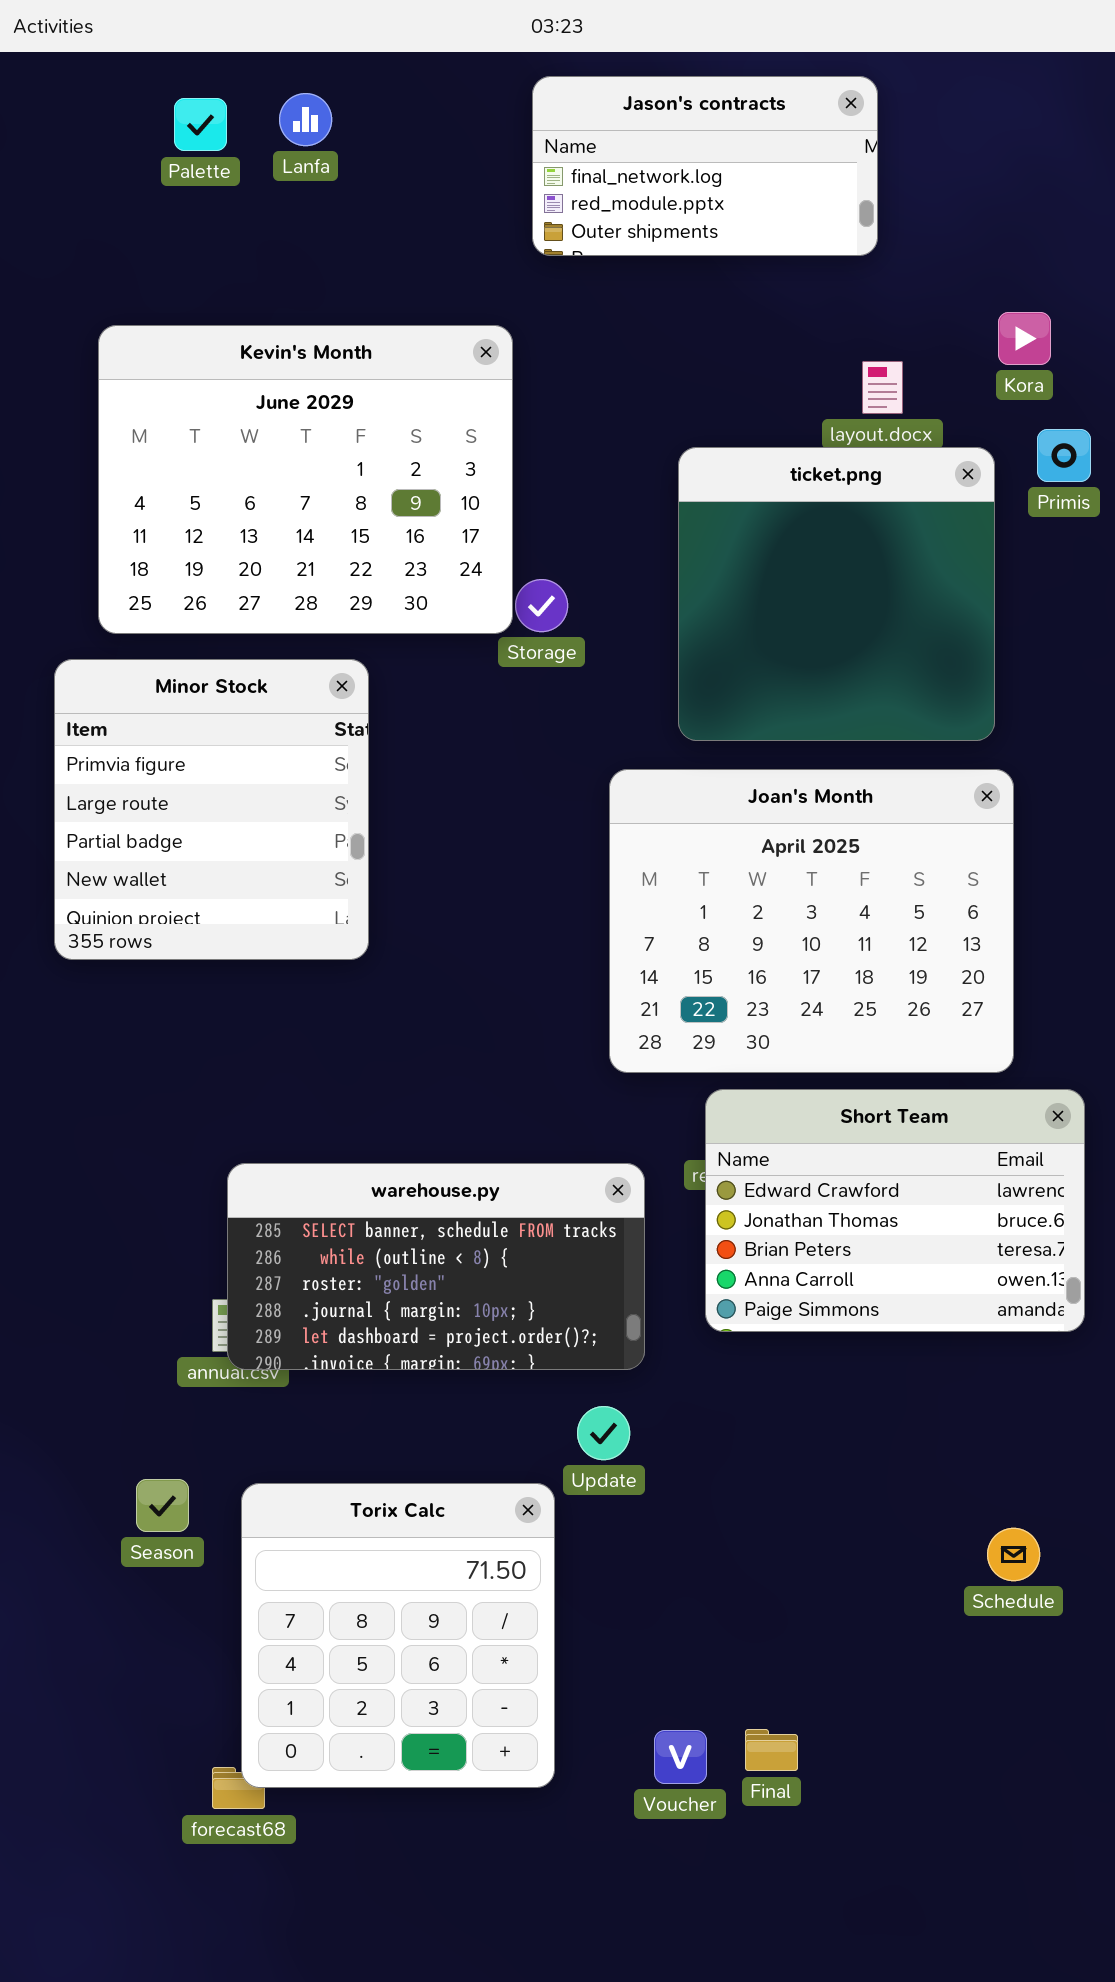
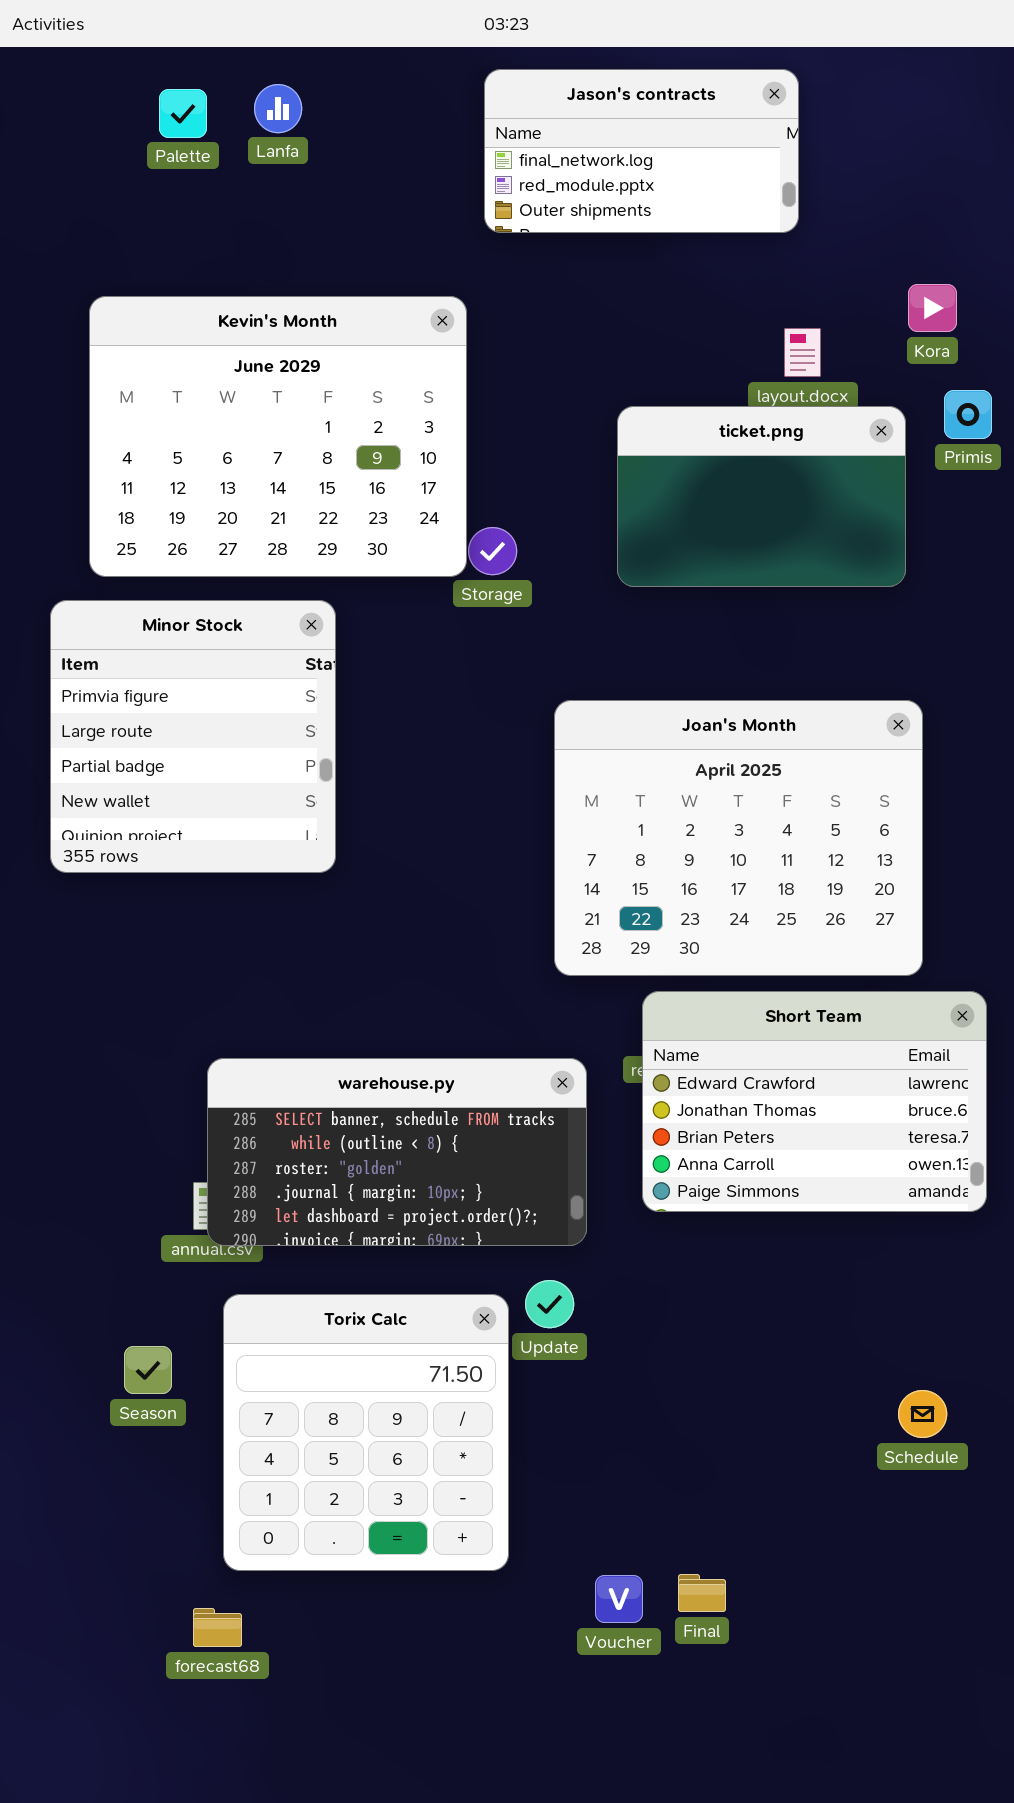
ticket.png: [678,447,995,741] -> [617,406,906,587], resized
Torix Calc: [241,1483,555,1788] -> [223,1294,509,1571], moved

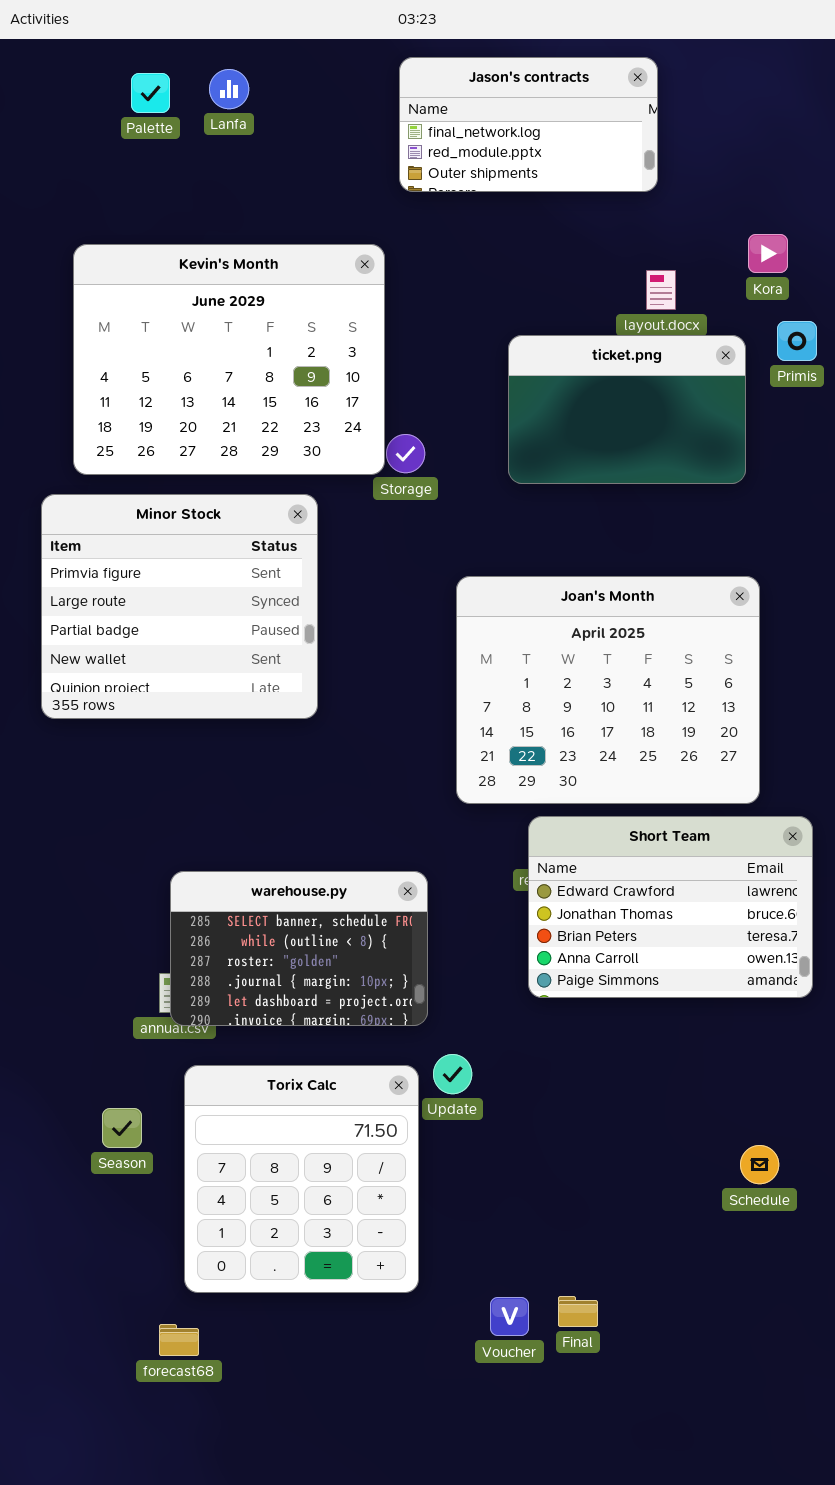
Minor Stock: [50,600,336,873] -> [41,494,318,719], resized
warehouse.py: [207,1058,587,1246] -> [170,871,428,1026], resized

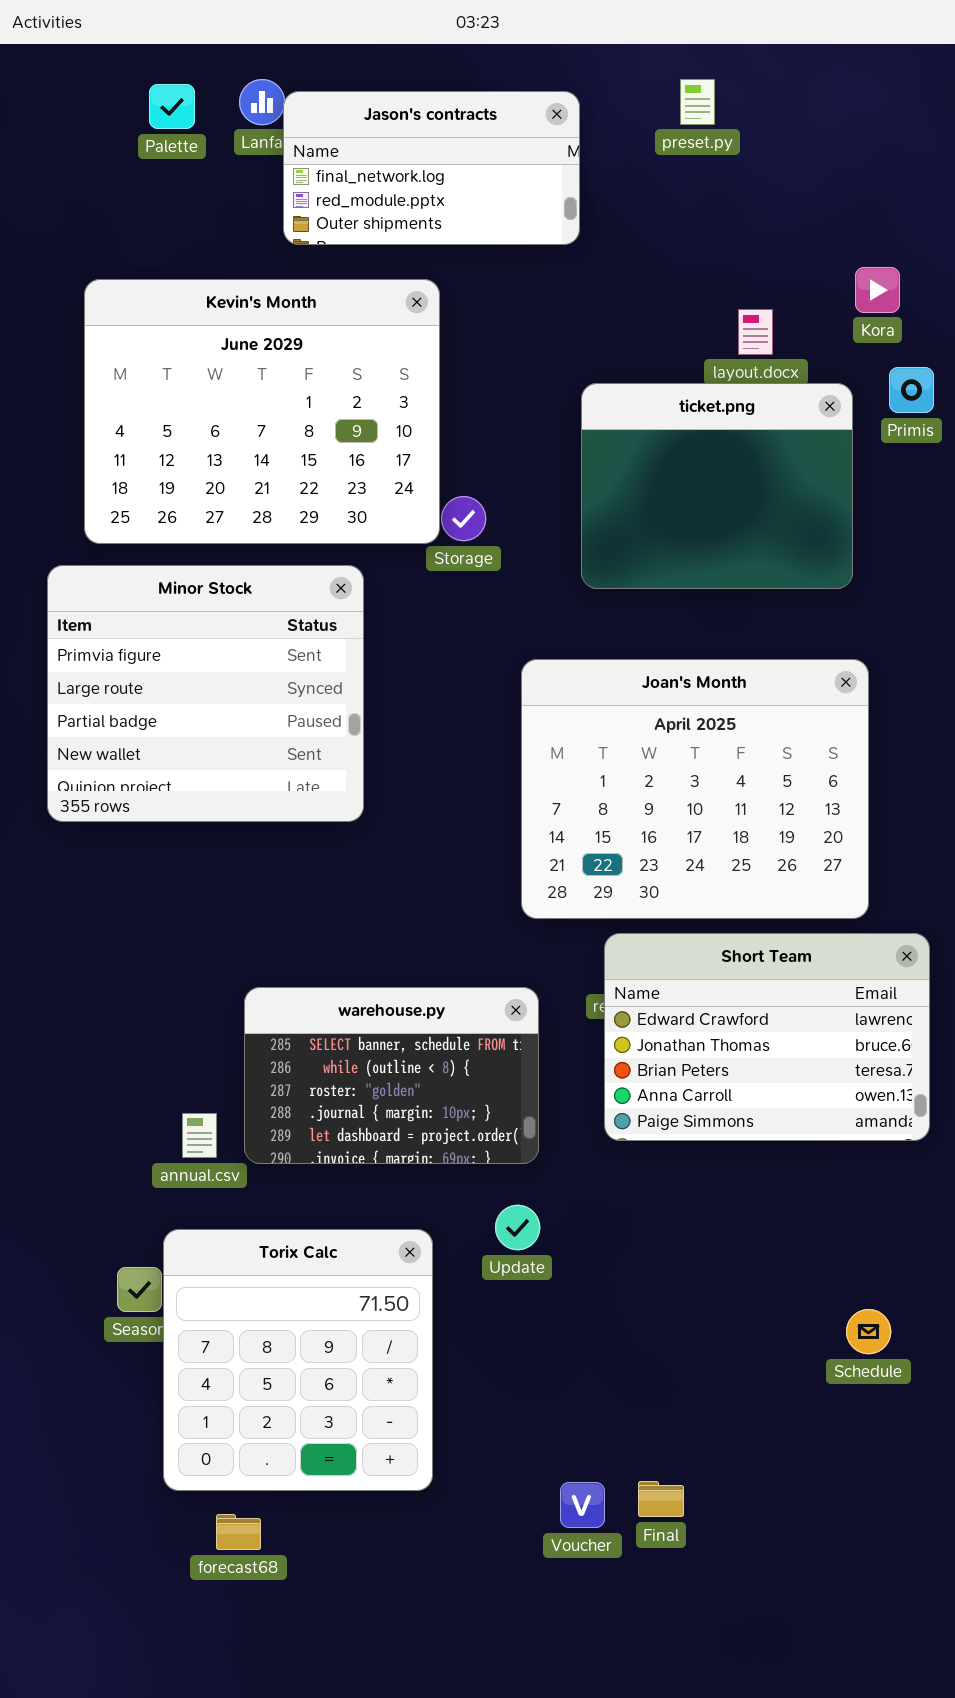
Jason's contracts: [399,57,658,192] -> [283,91,580,245], moved
ticket.png: [508,335,746,484] -> [581,383,853,589], resized
warehouse.py: [170,871,428,1026] -> [244,987,539,1164], moved
Torix Calc: [184,1065,419,1293] -> [163,1229,433,1491], moved
forecast68: [159,1324,199,1356] -> [216,1514,261,1550], moved

